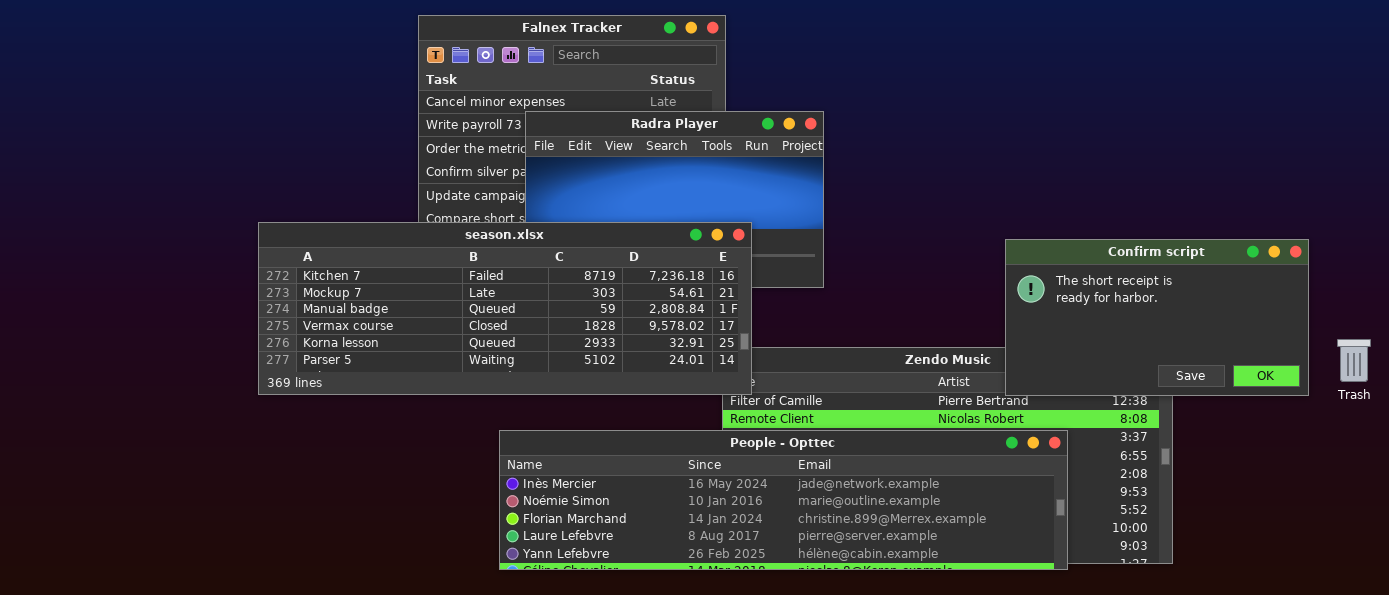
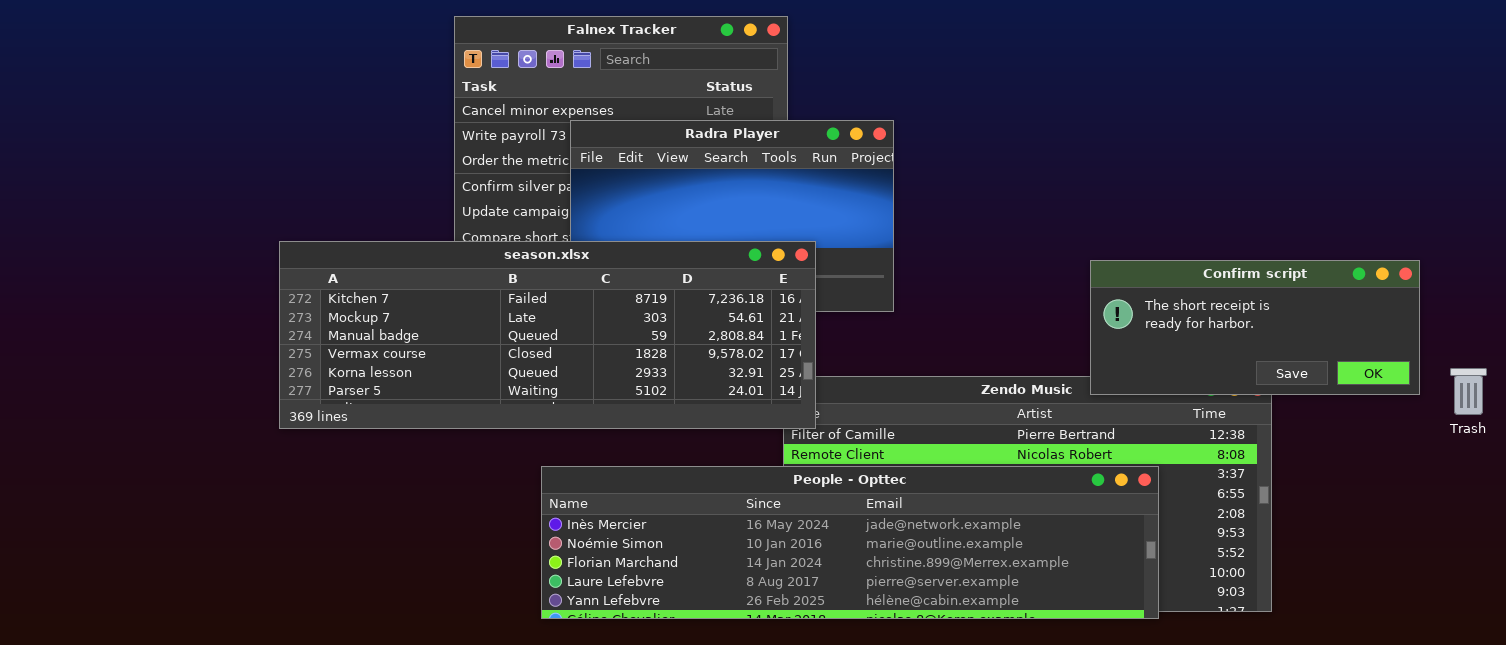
Confirm script: [1005,239,1309,396] -> [1090,260,1420,395], resized

